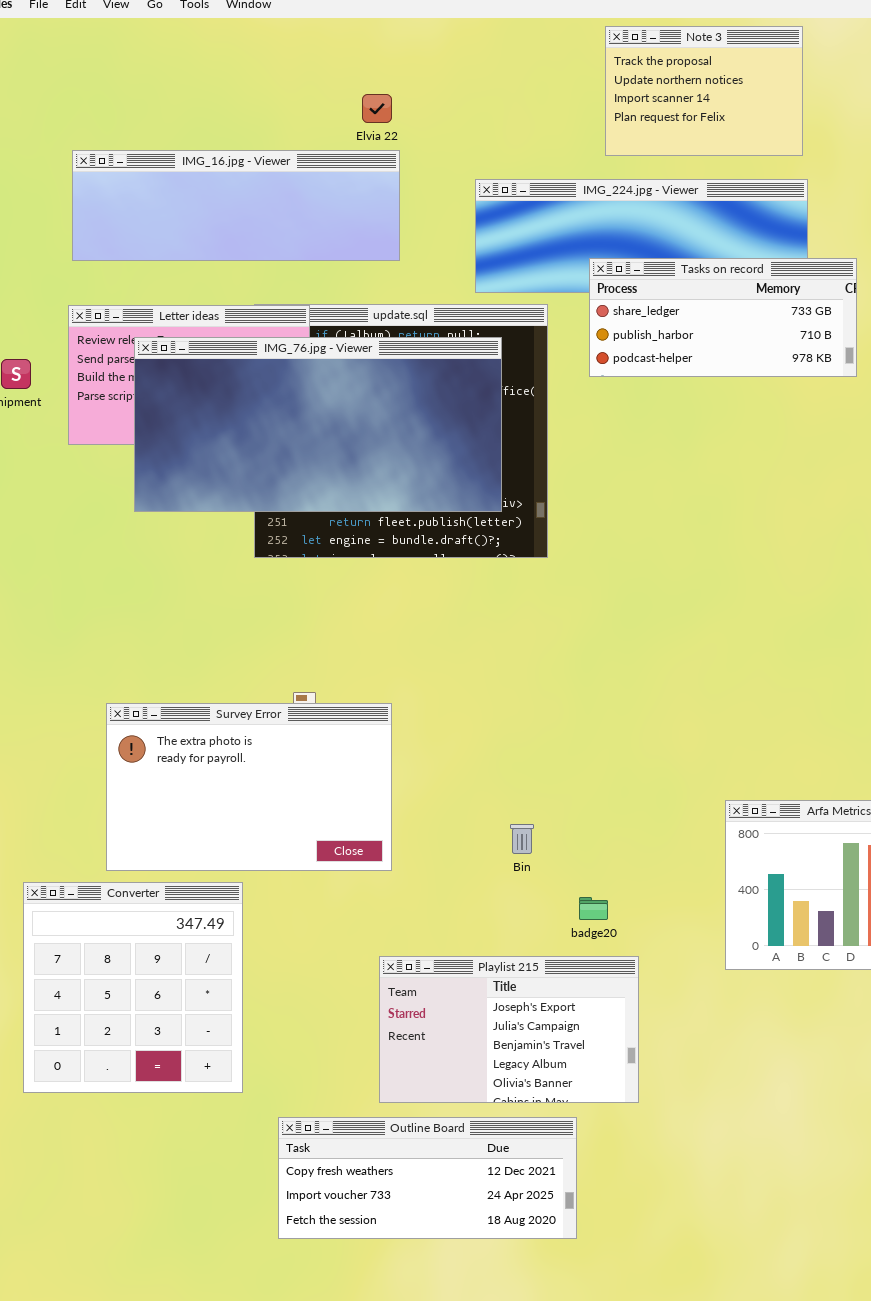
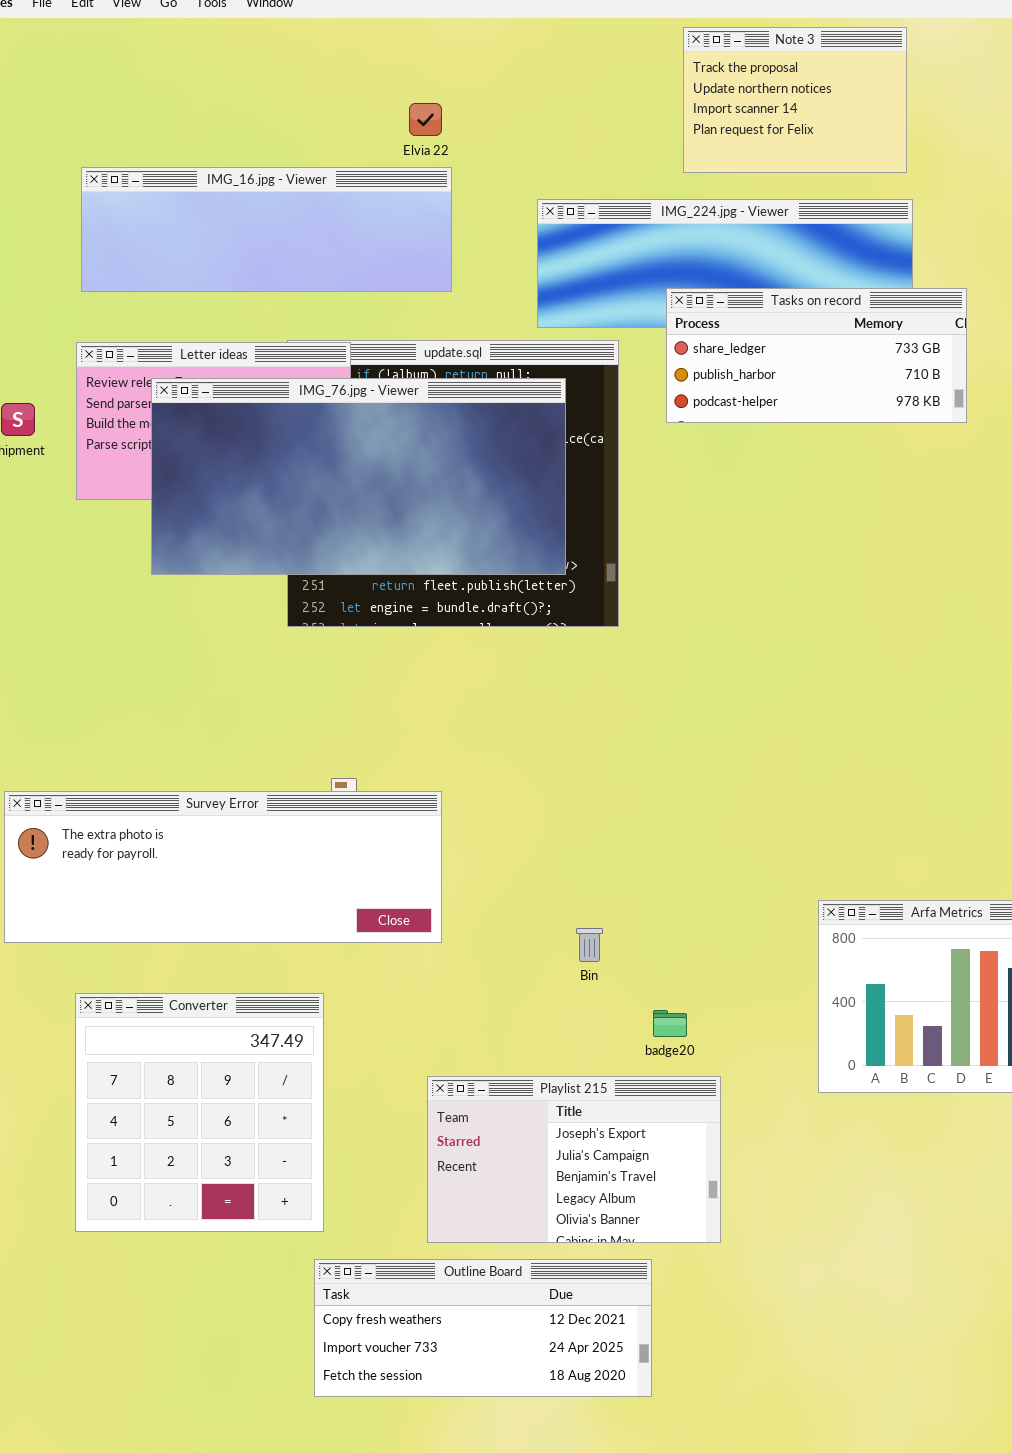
Survey Error: [106,703,392,871] -> [4,791,442,943], resized
Converter: [23,882,243,1093] -> [75,993,324,1232], moved

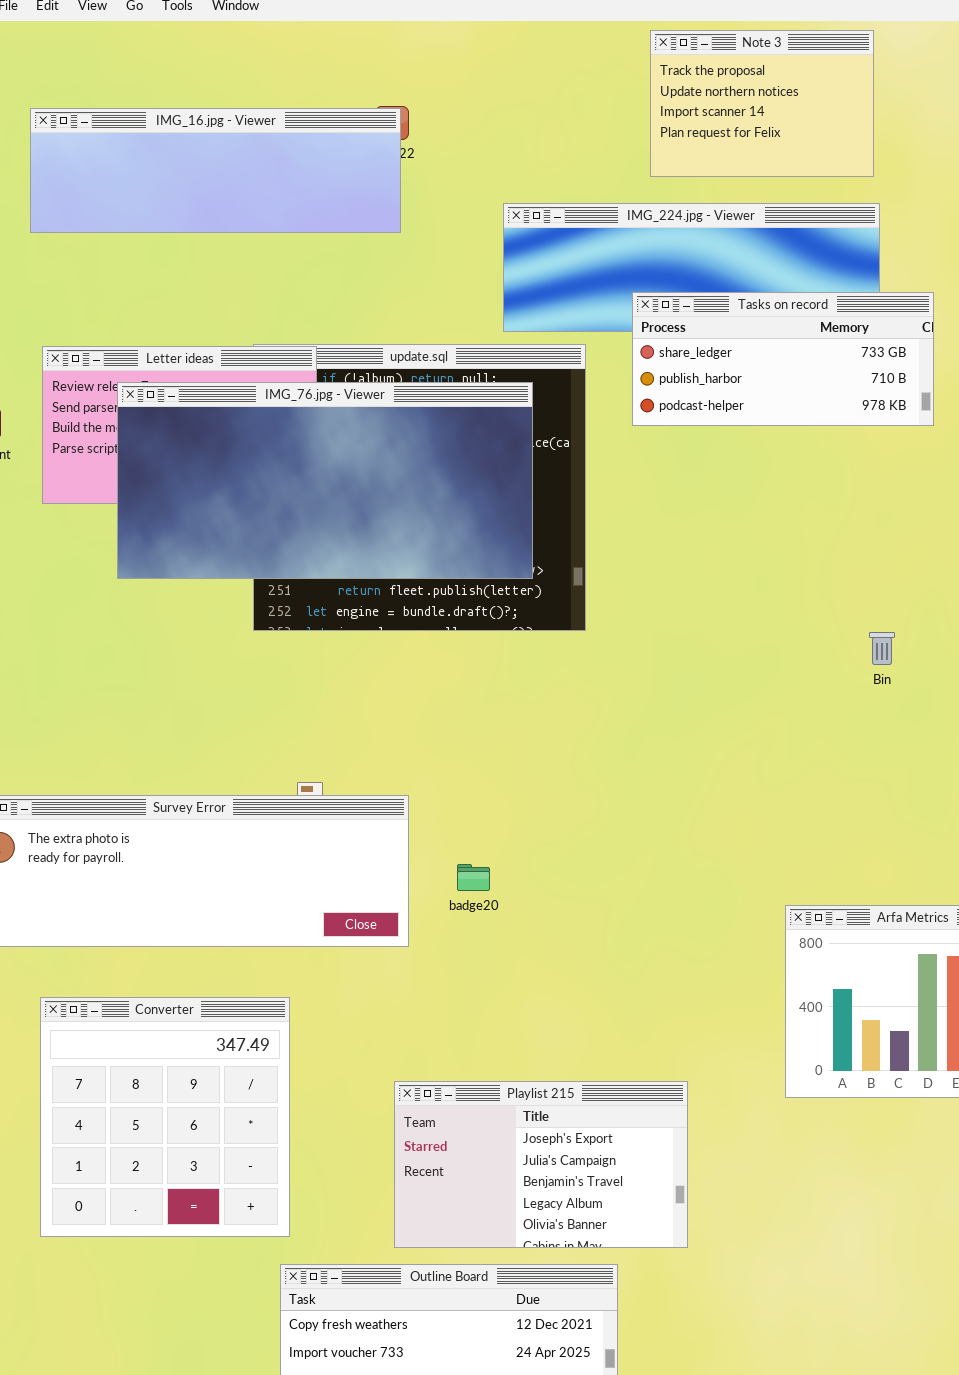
IMG_16.jpg - Viewer: [81,167,452,292] -> [30,108,401,233], moved
Bin: [576,928,603,962] -> [869,632,895,665], moved
badge20: [653,1010,687,1037] -> [457,864,490,891], moved

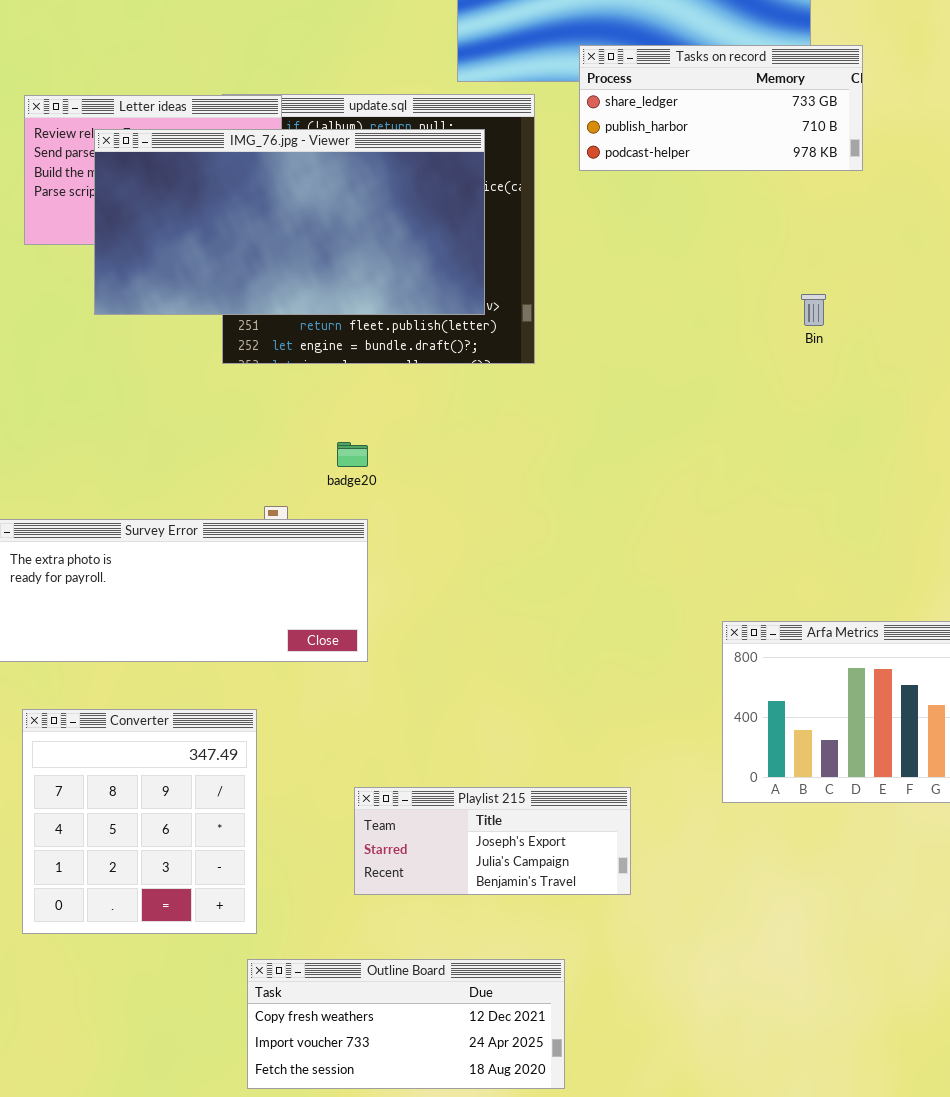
Bin: [869,632,895,665] -> [801,294,826,326], moved
badge20: [457,864,490,891] -> [337,442,368,467], moved
Playlist 215: [394,1081,688,1248] -> [354,787,631,895], resized

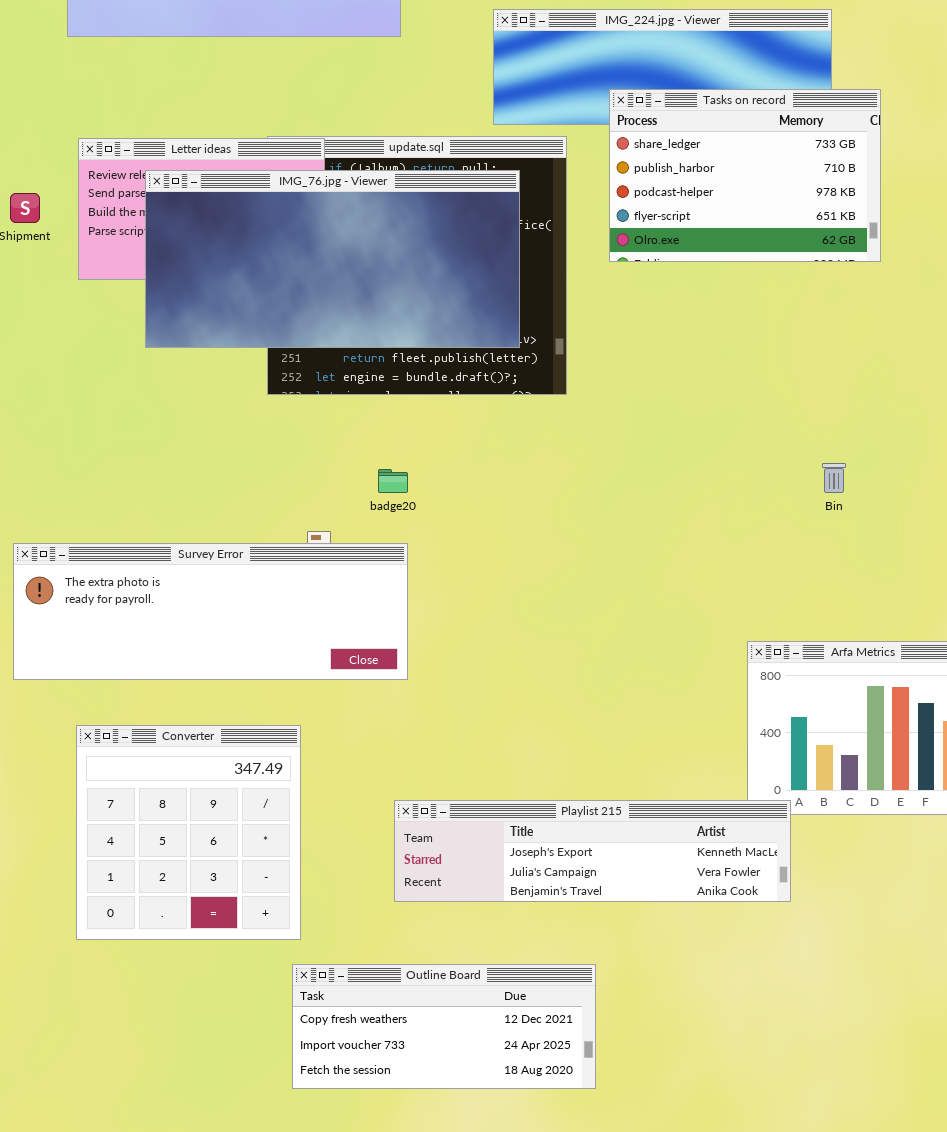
Tasks on record: [579,45,863,171] -> [609,89,881,262], resized
Bin: [801,294,826,326] -> [822,463,846,493], moved
Playlist 215: [354,787,631,895] -> [394,800,791,902], resized

